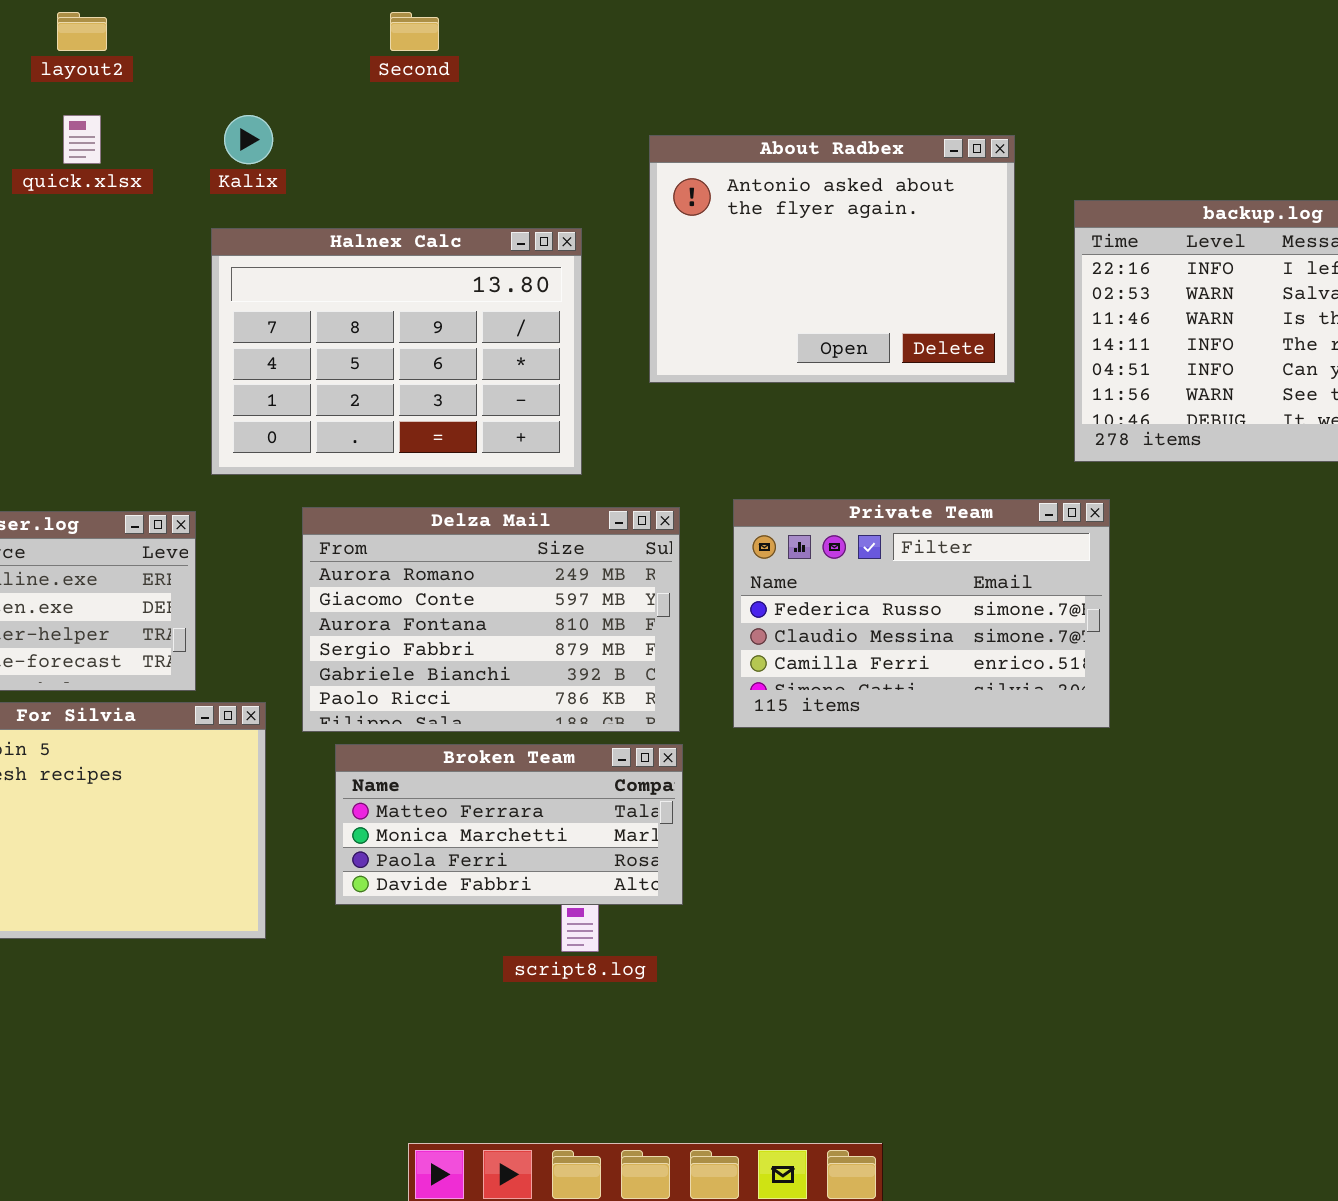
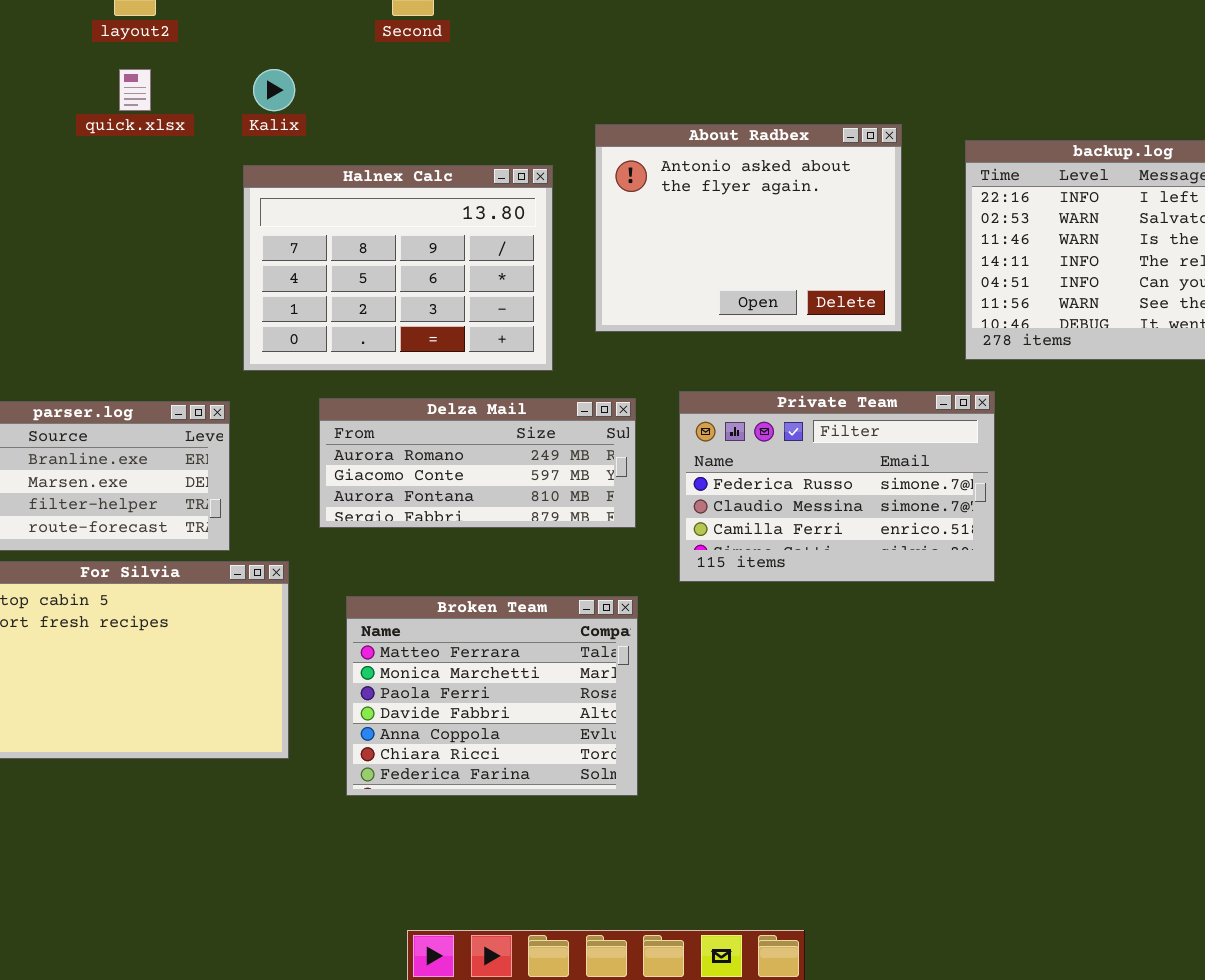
About Radbex: [649,135,1015,383] -> [595,124,902,332], moved
Delza Mail: [302,507,680,732] -> [319,398,636,528], resized
Broken Team: [335,744,683,905] -> [346,596,638,796], resized

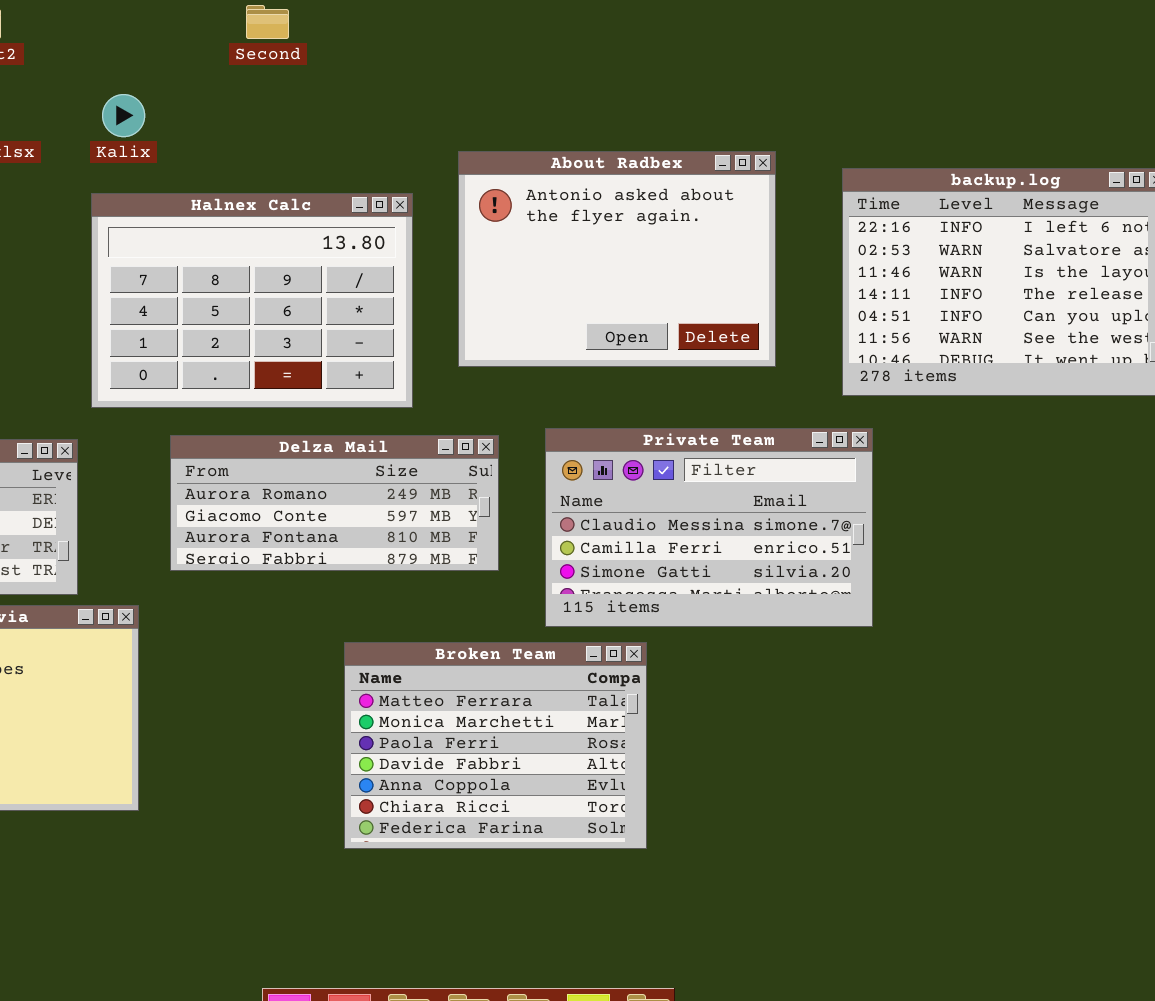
Private Team: [679,391,995,582] -> [545,428,873,627], scrolled down 1 row
Broken Team: [346,596,638,796] -> [344,642,647,849], moved

